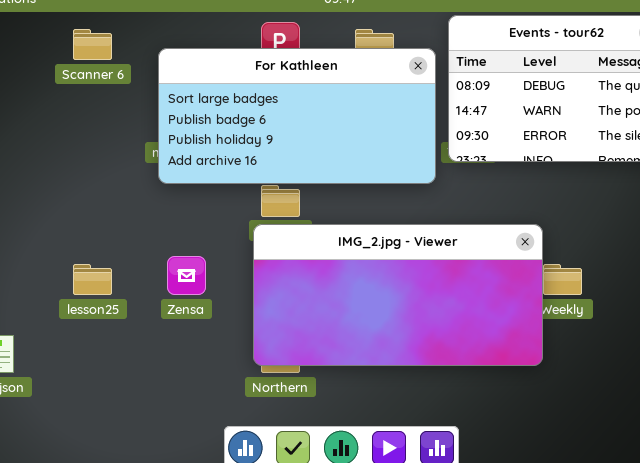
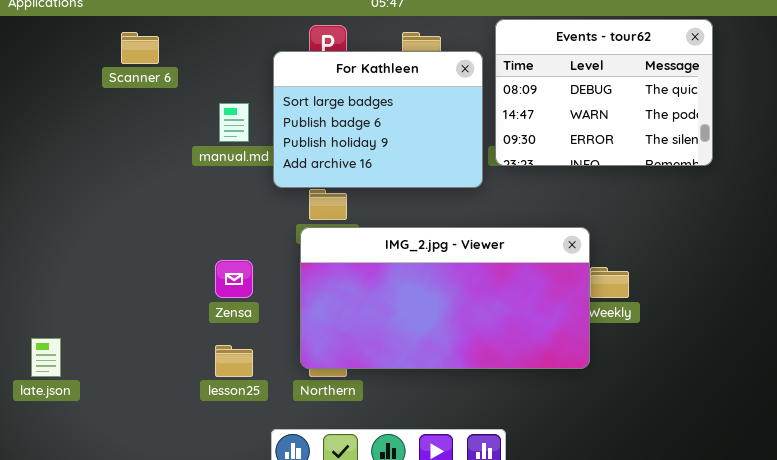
For Kathleen: [158,48,436,184] -> [273,51,483,188], resized
lesson25: [73,264,112,295] -> [215,345,253,377], moved

